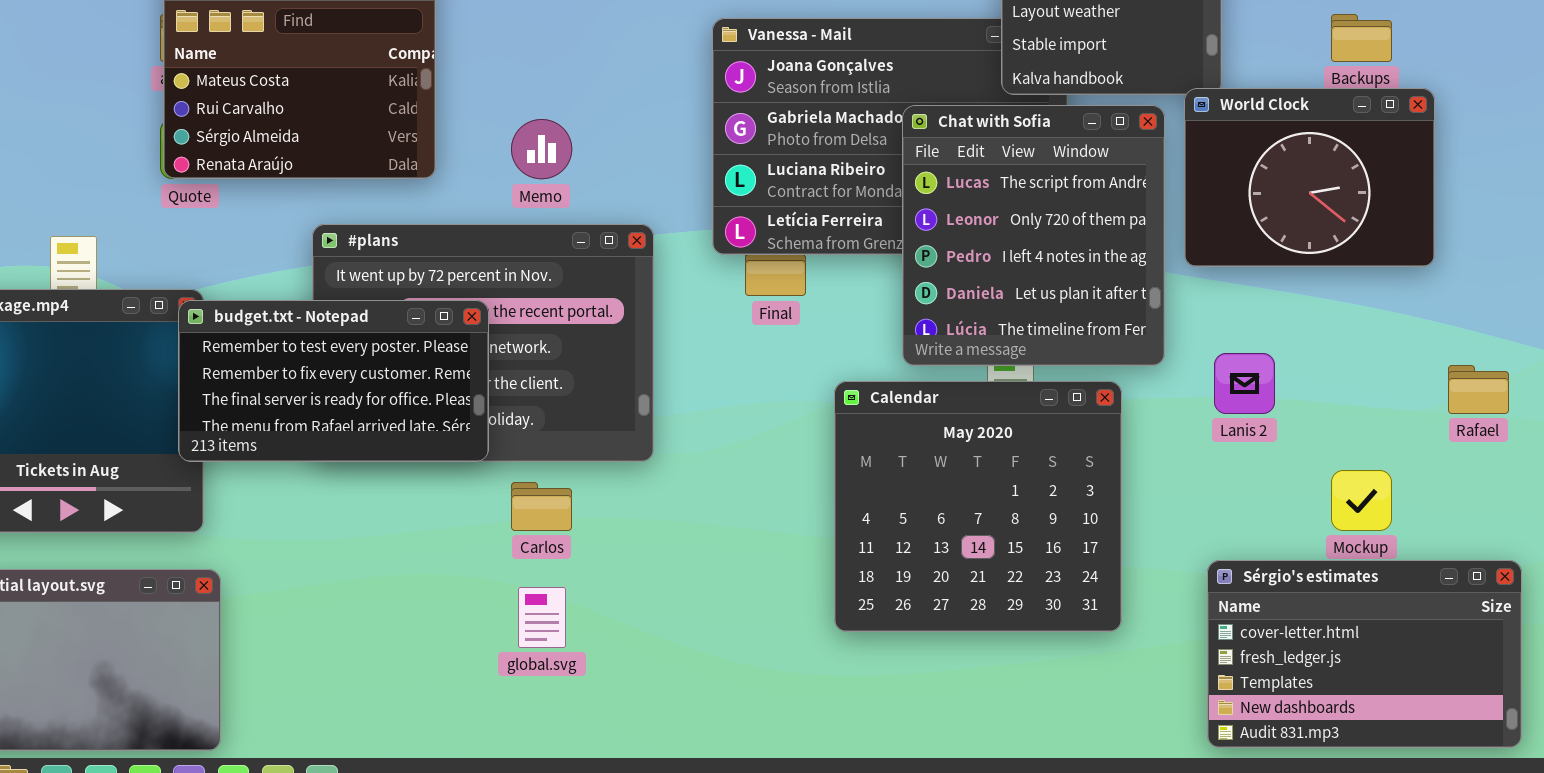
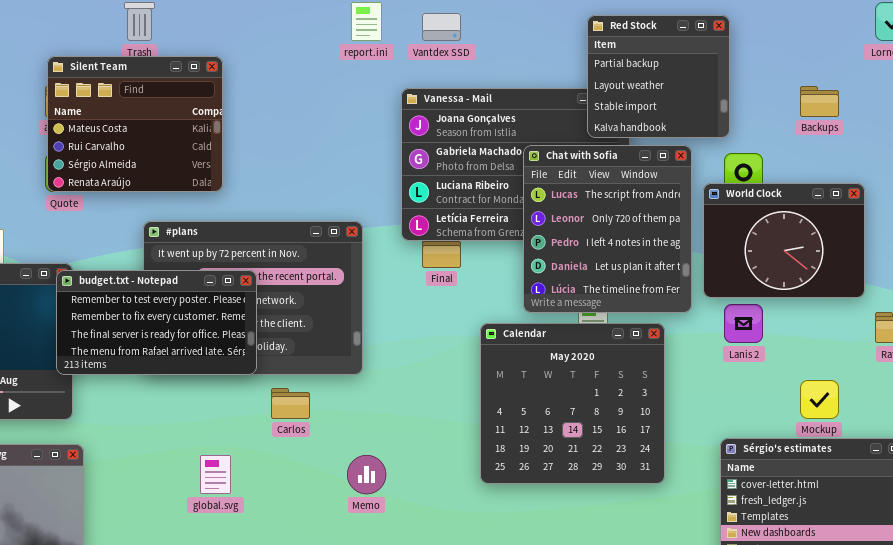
World Clock: [1184,88,1435,267] -> [703,183,865,298], moved
Memo: [511,119,572,179] -> [347,455,386,494], moved
global.svg: [518,587,566,648] -> [200,455,231,494], moved

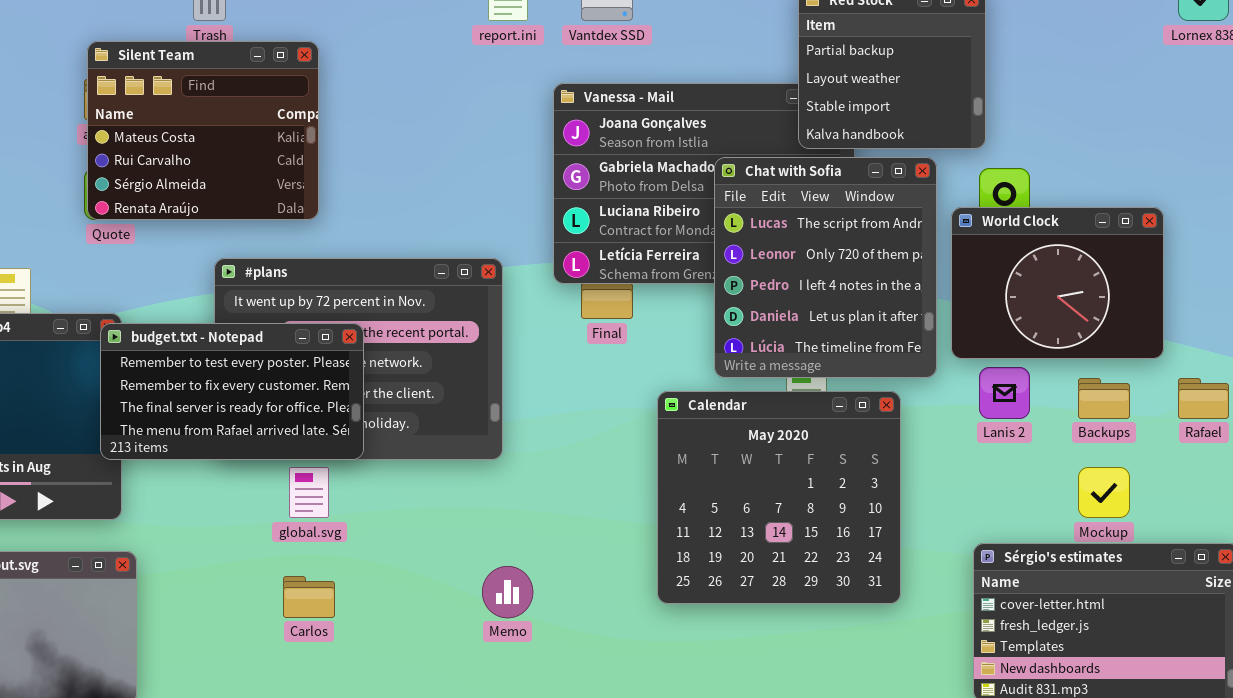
Backups: [800,86,839,117] -> [1078,378,1130,419], moved
Carlos: [271,388,310,419] -> [283,576,335,618], moved
global.svg: [200,455,231,494] -> [289,467,329,518], moved

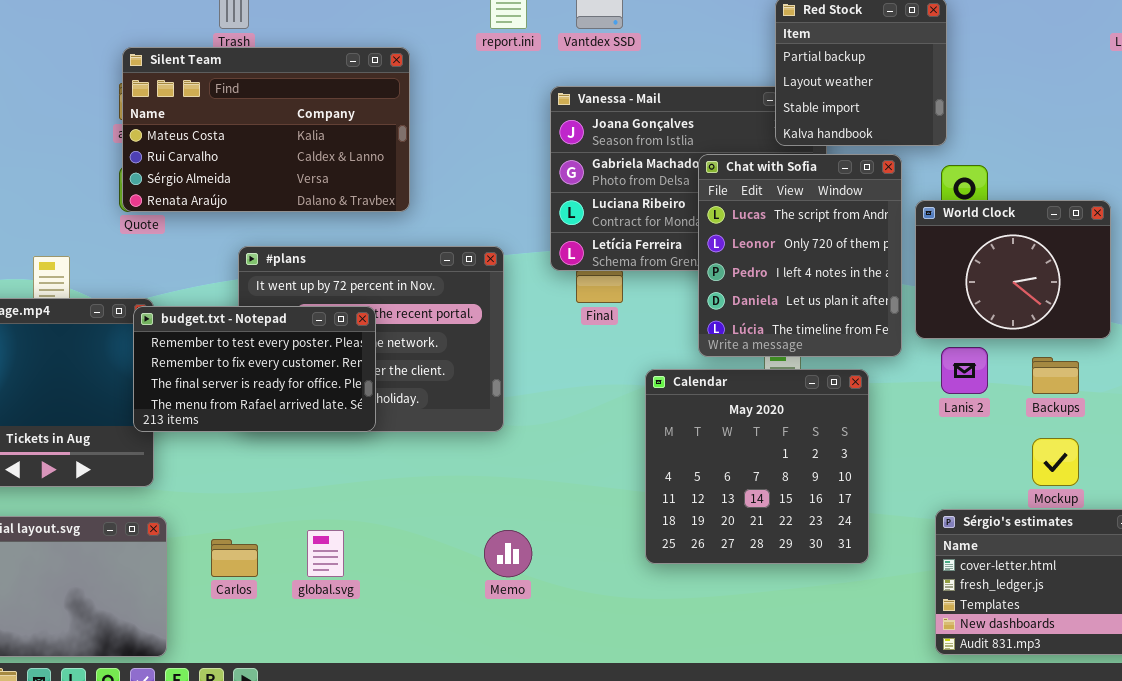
Silent Team: [87,41,319,220] -> [122,47,410,212], resized
global.svg: [289,467,329,518] -> [307,530,344,577], moved
Carlos: [283,576,335,618] -> [211,539,258,577], moved

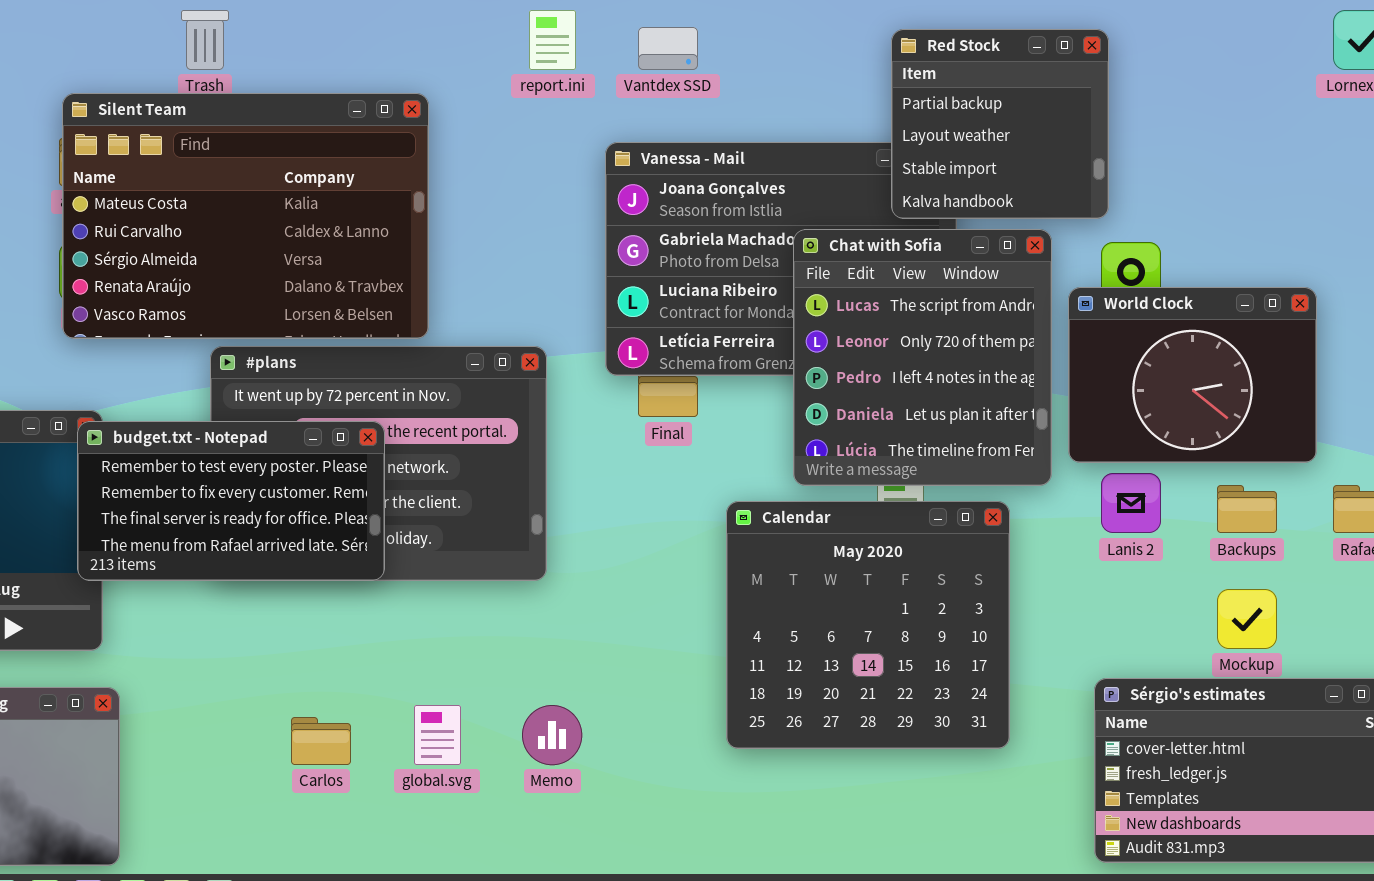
Silent Team: [122,47,410,212] -> [62,93,429,339], resized
global.svg: [307,530,344,577] -> [414,705,461,765], moved
Carlos: [211,539,258,577] -> [291,717,351,765], moved

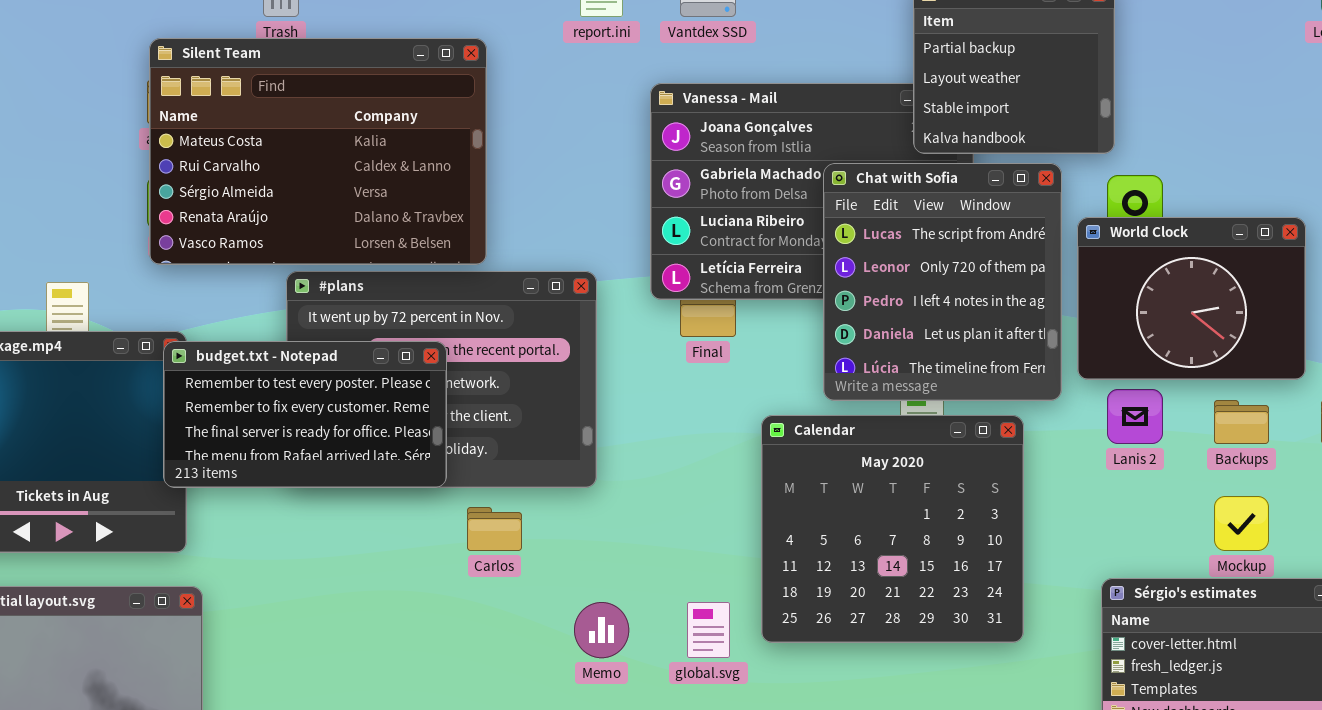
global.svg: [414,705,461,765] -> [687,602,730,658], moved
Carlos: [291,717,351,765] -> [467,507,522,551], moved

